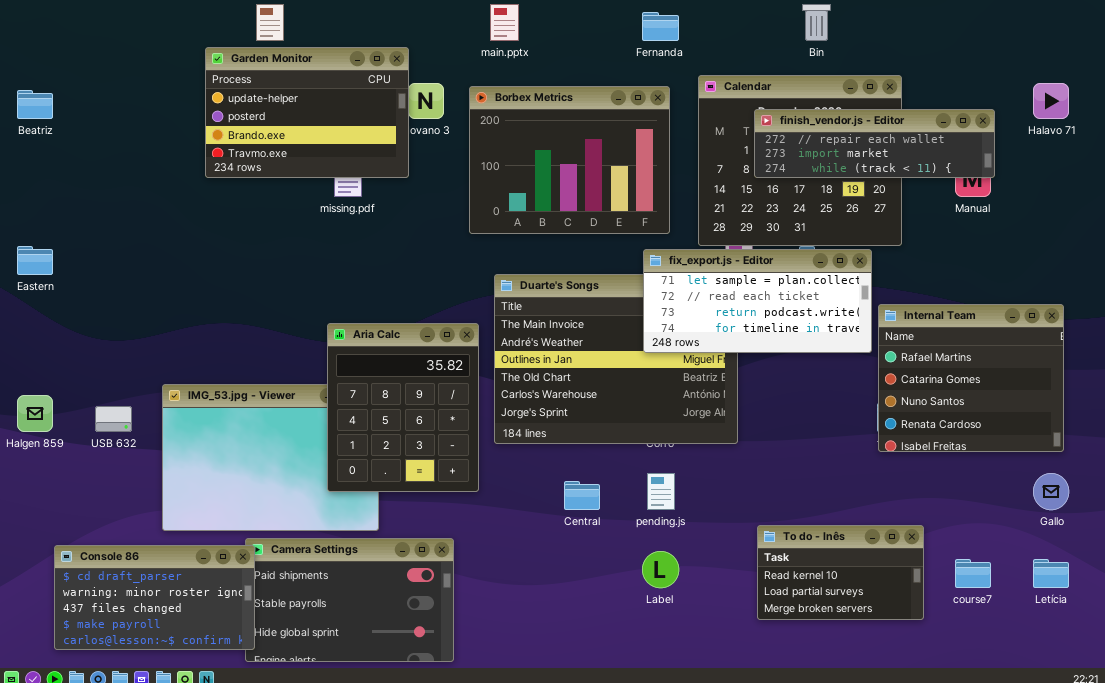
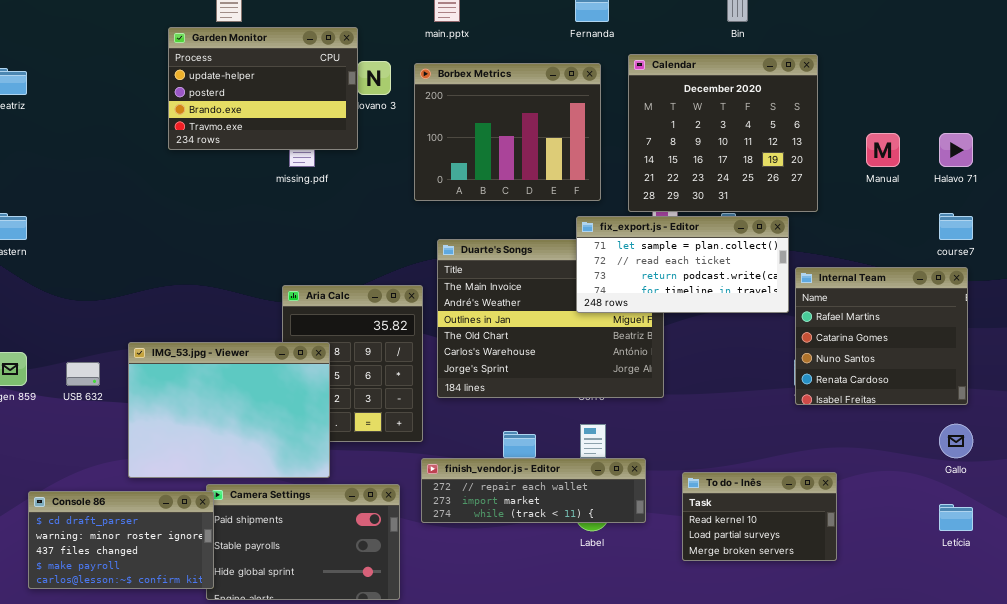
Halavo 71: [1033,83,1069,119] -> [939,133,973,167], moved
finish_vendor.js - Editor: [754,109,995,178] -> [421,458,646,523], moved
IMG_53.jpg - Viewer: [162,384,379,531] -> [128,342,330,478], raised
course7: [955,559,991,588] -> [939,213,973,240], moved

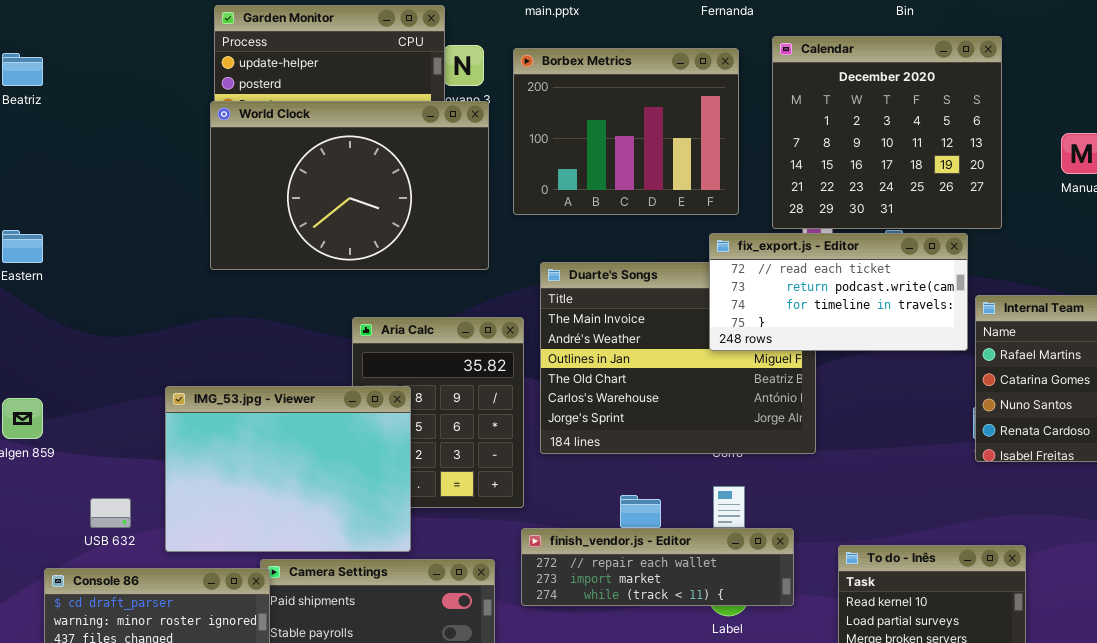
World Clock: none -> [210,101,489,270], opened
fix_export.js - Editor: [576,216,789,313] -> [709,233,968,351], scrolled down 1 row
USB 632: [66,362,100,386] -> [90,498,131,528], moved

